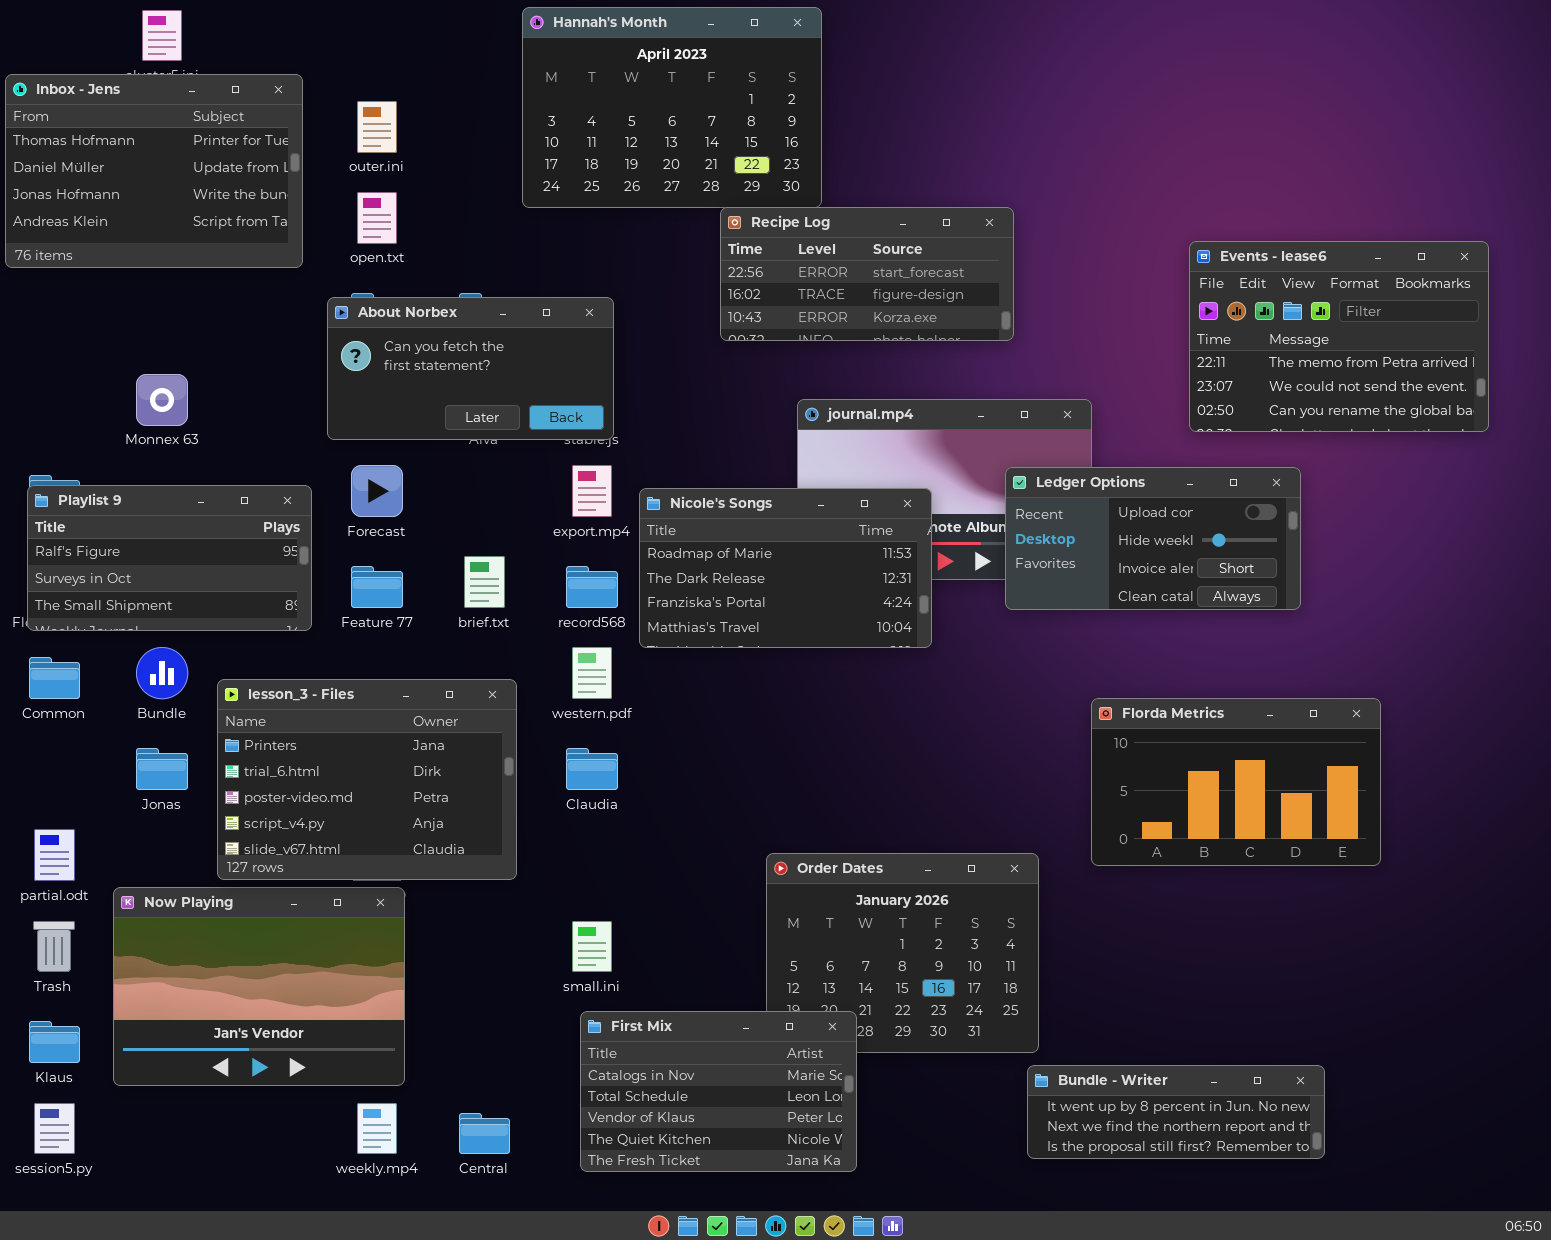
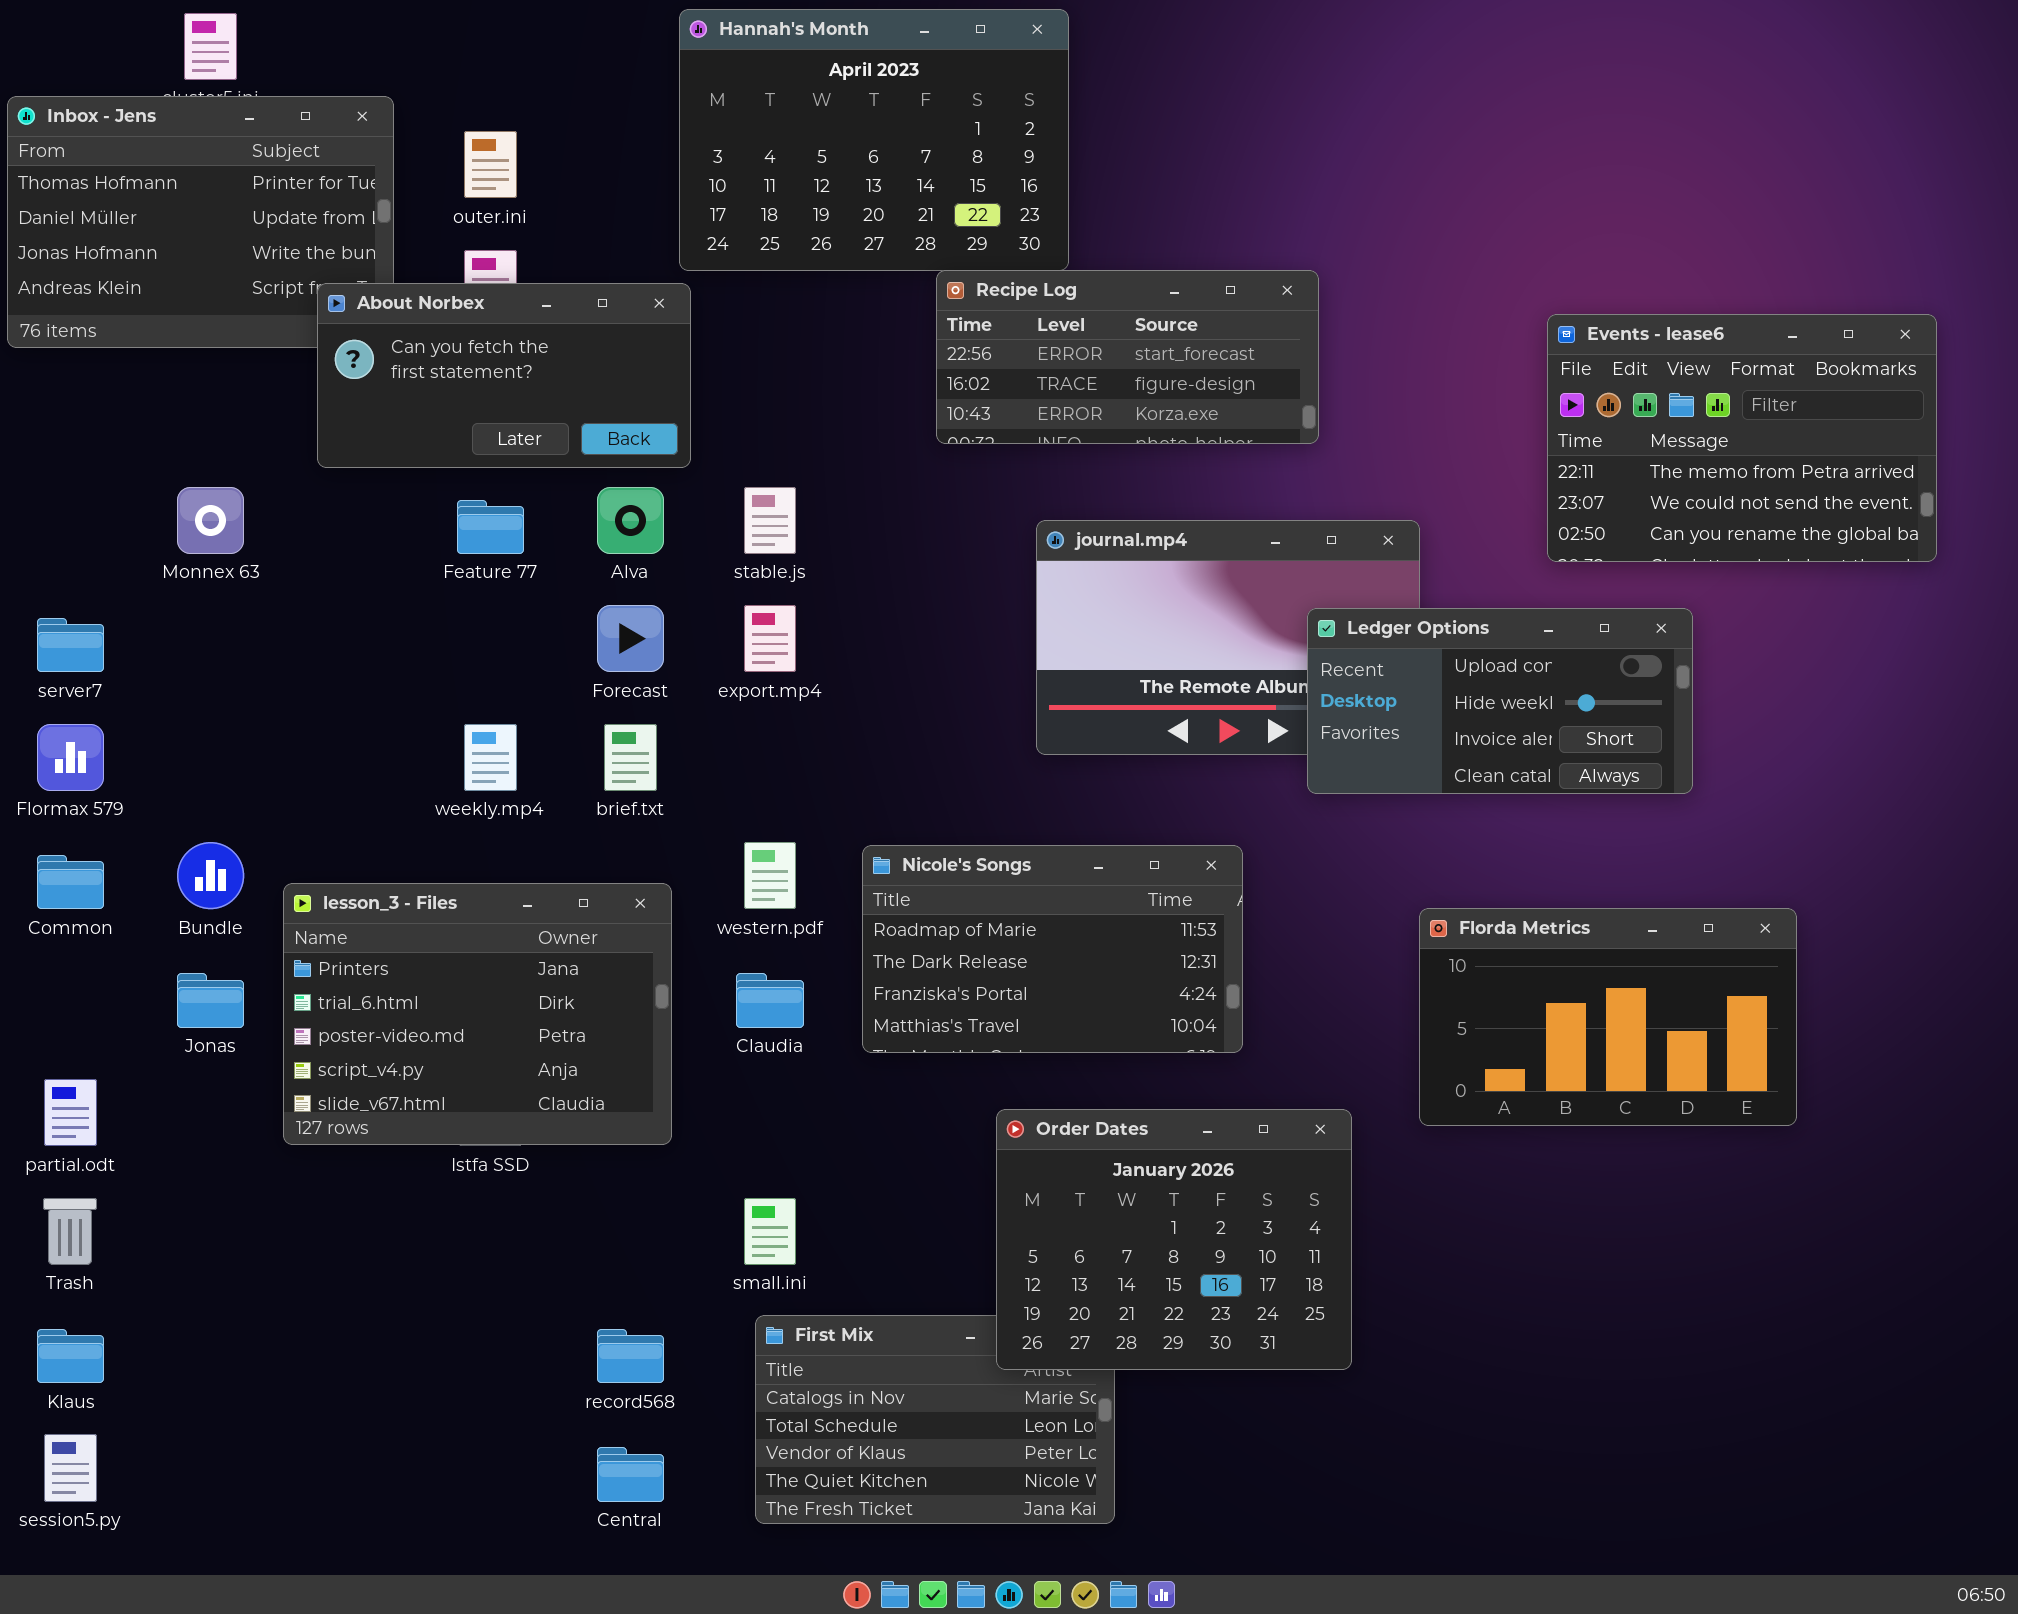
About Norbex: [327,297,614,440] -> [317,283,691,468], moved
Forecast: [351,465,403,517] -> [597,605,664,672], moved
Playlist 9: [27,485,312,631] -> none, closed
Nicole's Songs: [639,488,932,648] -> [862,845,1243,1053], moved
Feature 77: [351,566,403,608] -> [457,500,524,554], moved
record568: [566,566,618,608] -> [597,1329,664,1383], moved
Order Dates: [766,853,1039,1053] -> [996,1109,1352,1370], raised
Now Playing: [113,887,405,1086] -> none, closed
Bundle - Writer: [1027,1065,1325,1159] -> none, closed
weekly.mp4: [357,1103,397,1154] -> [464,724,517,791], moved

